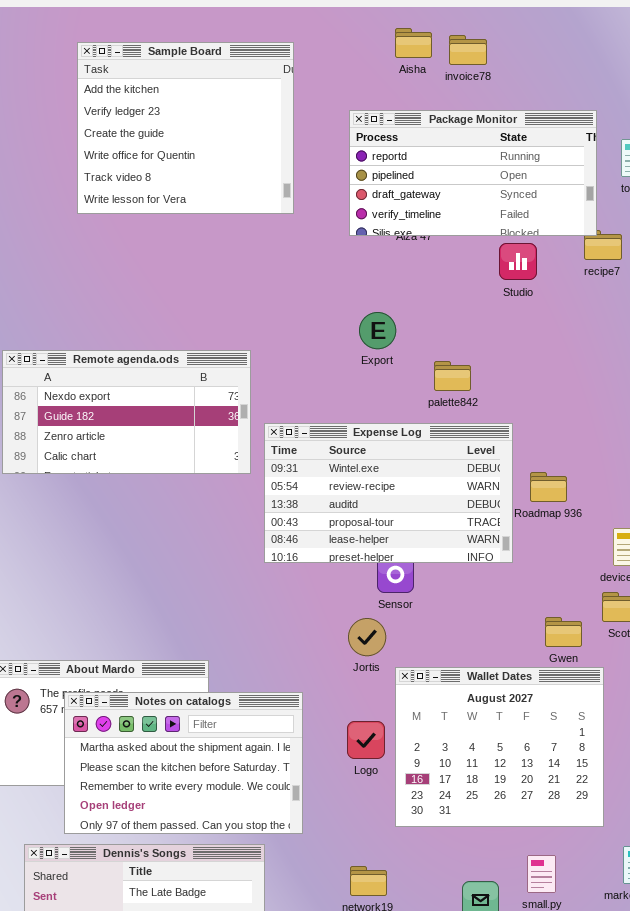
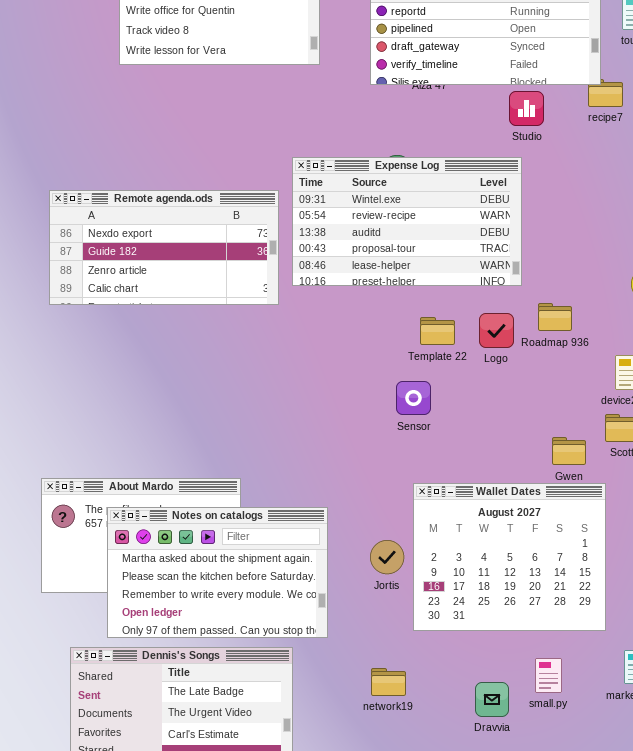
Expense Log: [264,423,513,563] -> [292,157,522,286], moved
Jortis: [348,618,386,656] -> [370,540,404,574], moved
Logo: [347,721,385,759] -> [479,313,514,348], moved

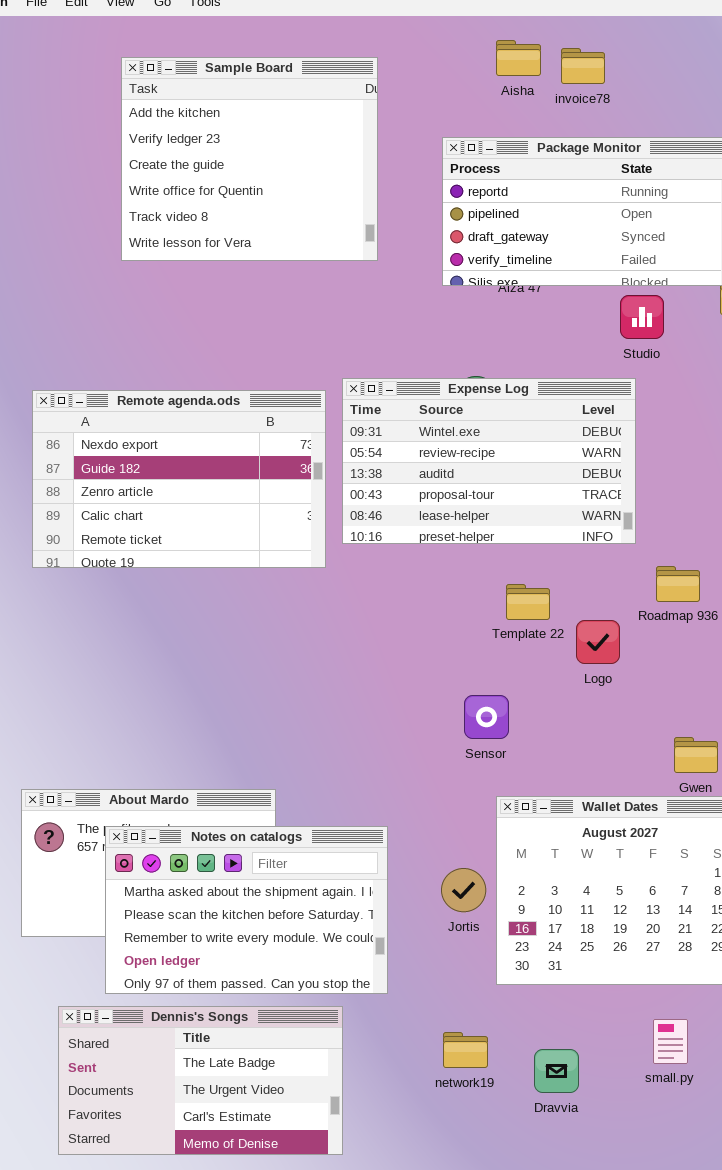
Remote agenda.ods: [49,190,279,305] -> [32,390,326,568], resized
Logo: [479,313,514,348] -> [576,620,620,664], moved
Sensor: [396,381,431,415] -> [464,695,509,739], moved
Dravvia: [475,682,509,717] -> [534,1049,579,1093], moved

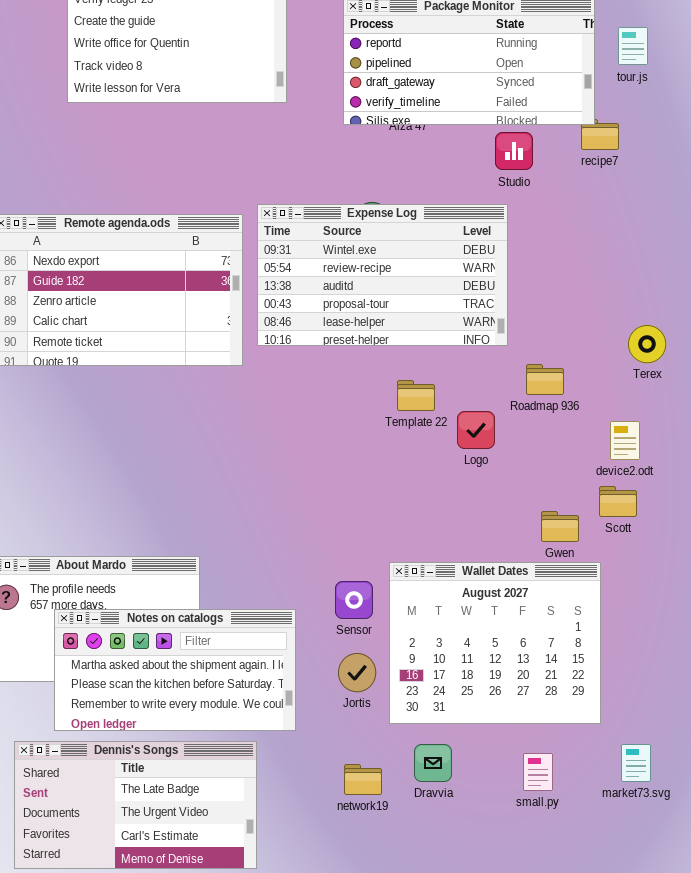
Sensor: [464,695,509,739] -> [335,581,373,619], moved
Notes on catalogs: [105,826,388,994] -> [54,609,296,731], resized
Jortis: [441,868,486,912] -> [338,653,376,692], moved
Dravvia: [534,1049,579,1093] -> [414,744,452,782], moved

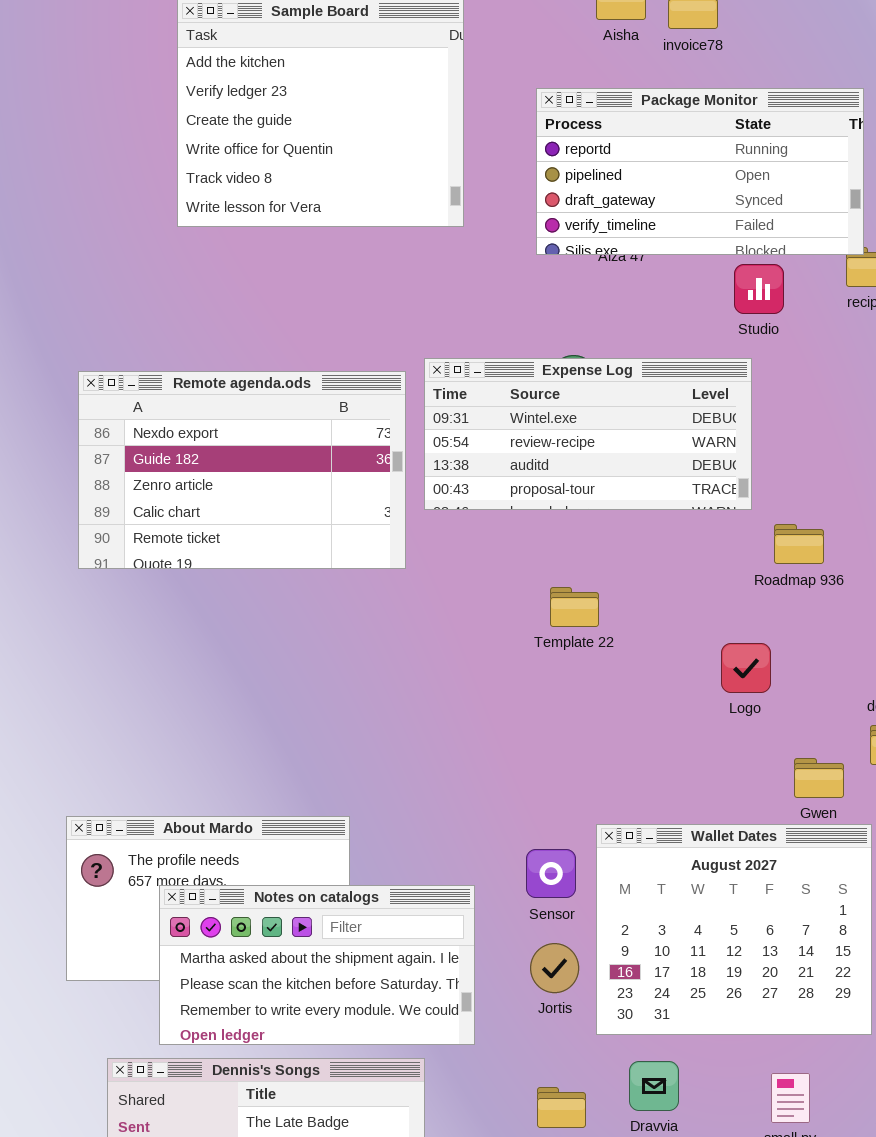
Expense Log: [257,204,508,346] -> [424,358,752,510], resized
Roadmap 936: [526,364,564,395] -> [774,524,824,564], moved
Template 22: [397,380,435,411] -> [550,587,599,627], moved
Logo: [457,411,495,449] -> [721,643,771,693], moved

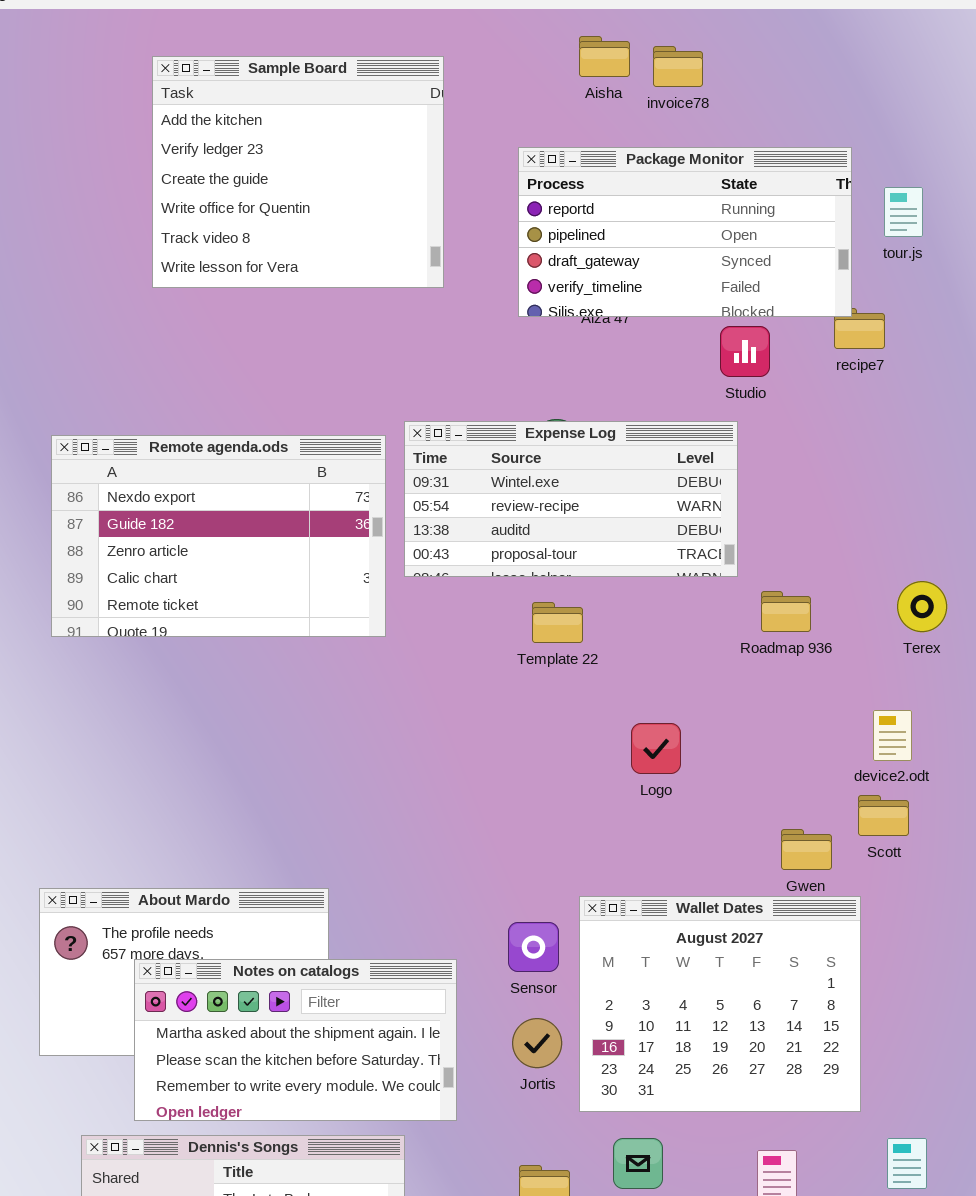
Template 22: [550,587,599,627] -> [532,602,583,643], moved
Logo: [721,643,771,693] -> [631,723,681,774], moved

